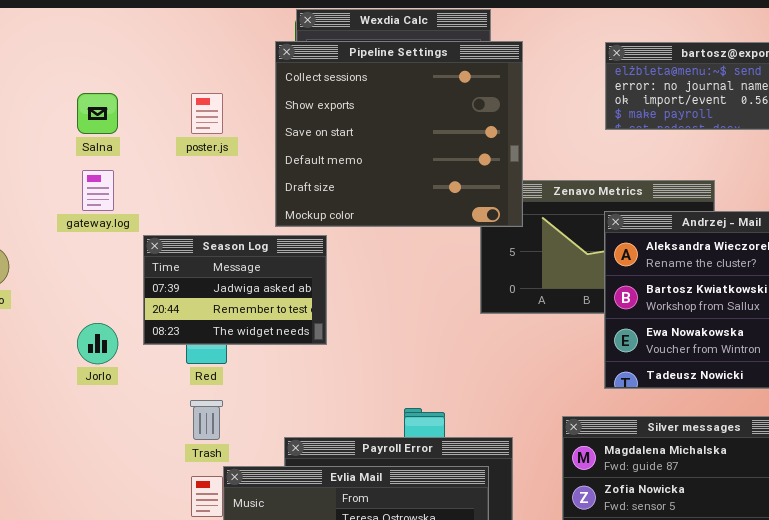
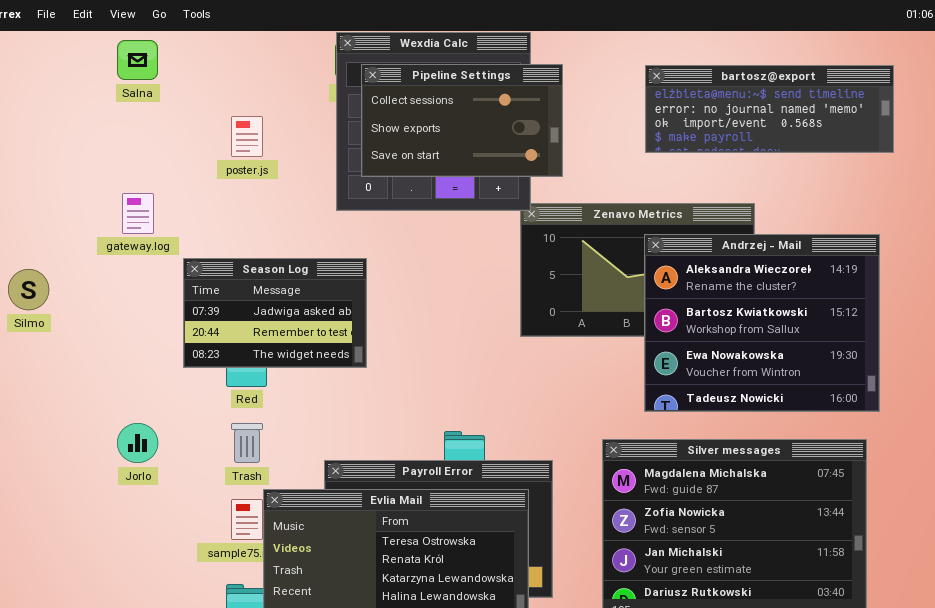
Pipeline Settings: [275,41,523,227] -> [361,64,563,177], resized
Salna: [77,93,118,134] -> [117,40,158,80], moved
Jorlo: [77,323,118,364] -> [117,423,158,463], moved

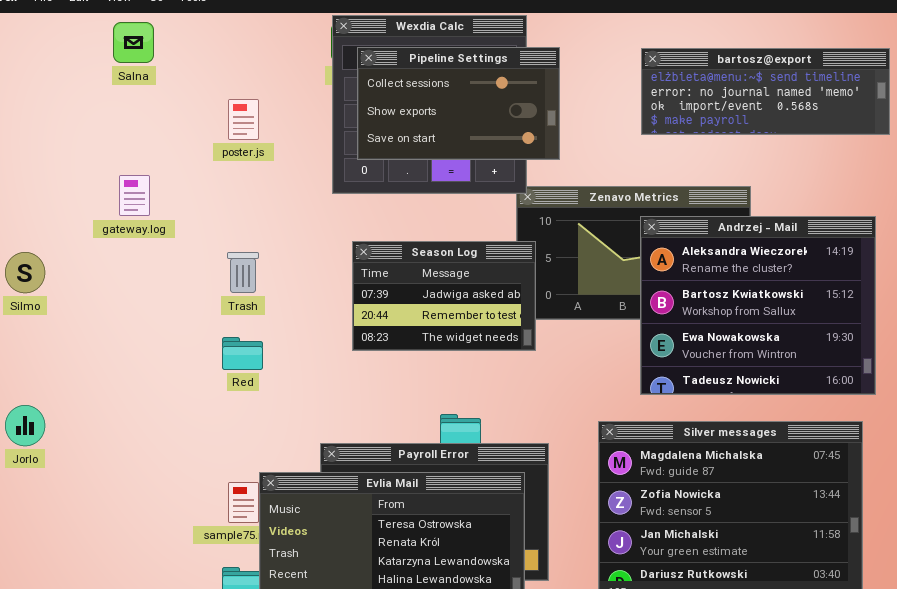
Season Log: [183,258,367,368] -> [352,241,536,351], moved
Jorlo: [117,423,158,463] -> [5,405,45,446], moved
Trash: [231,423,263,463] -> [227,252,259,293], moved

